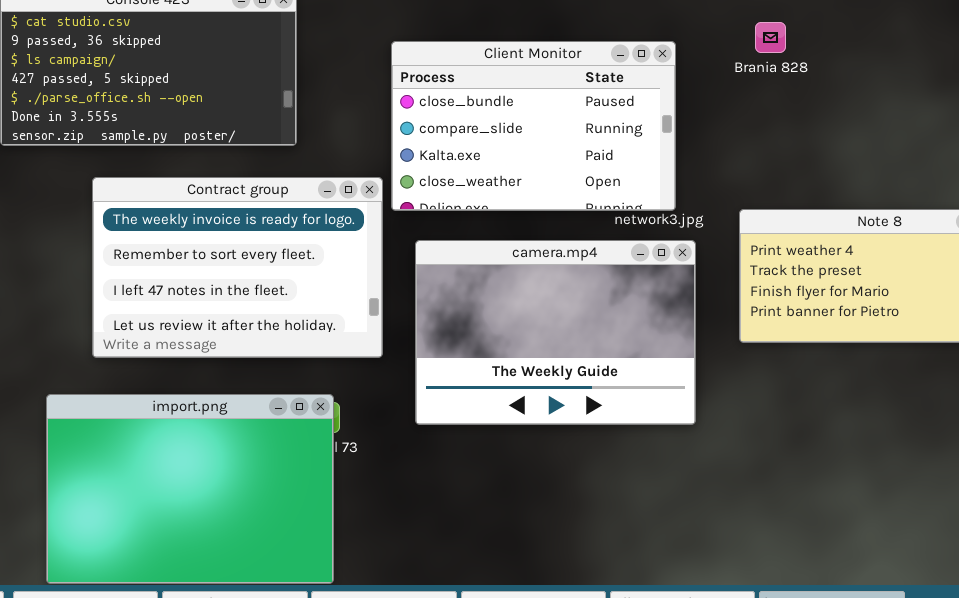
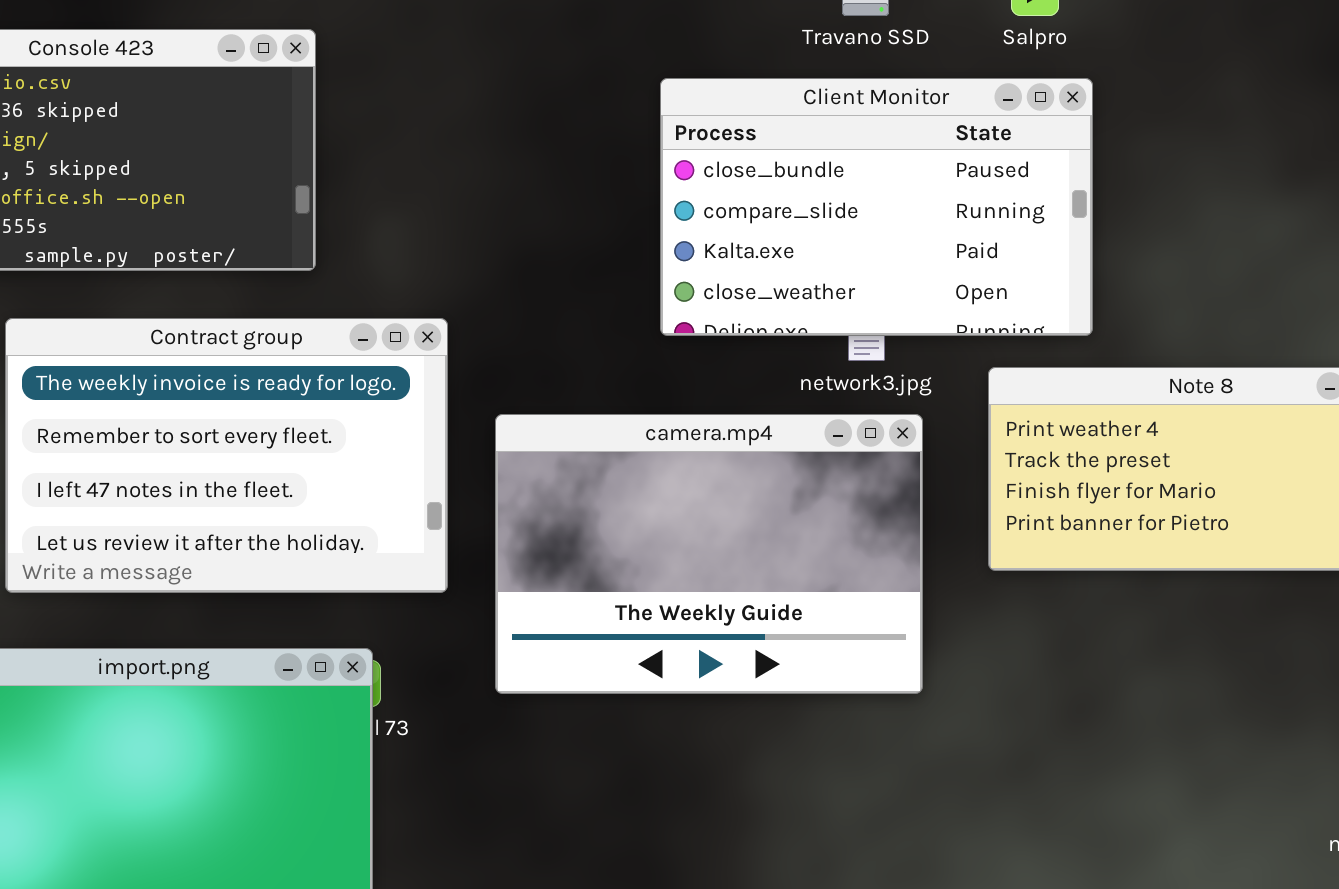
Client Monitor: [391,41,676,211] -> [660,78,1093,336], moved

